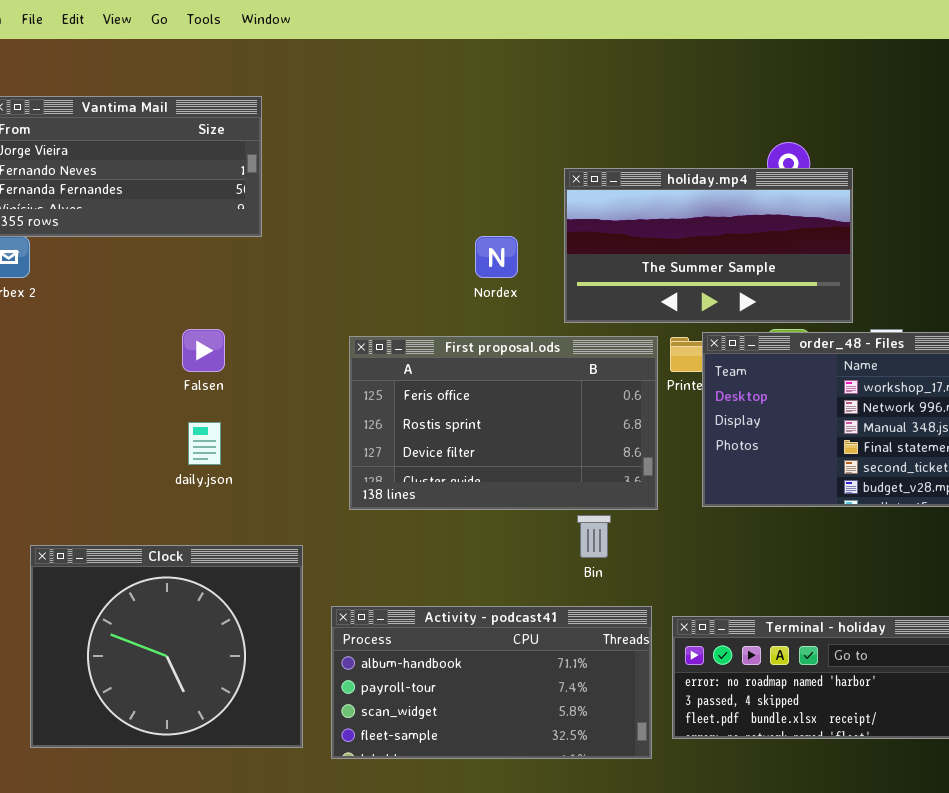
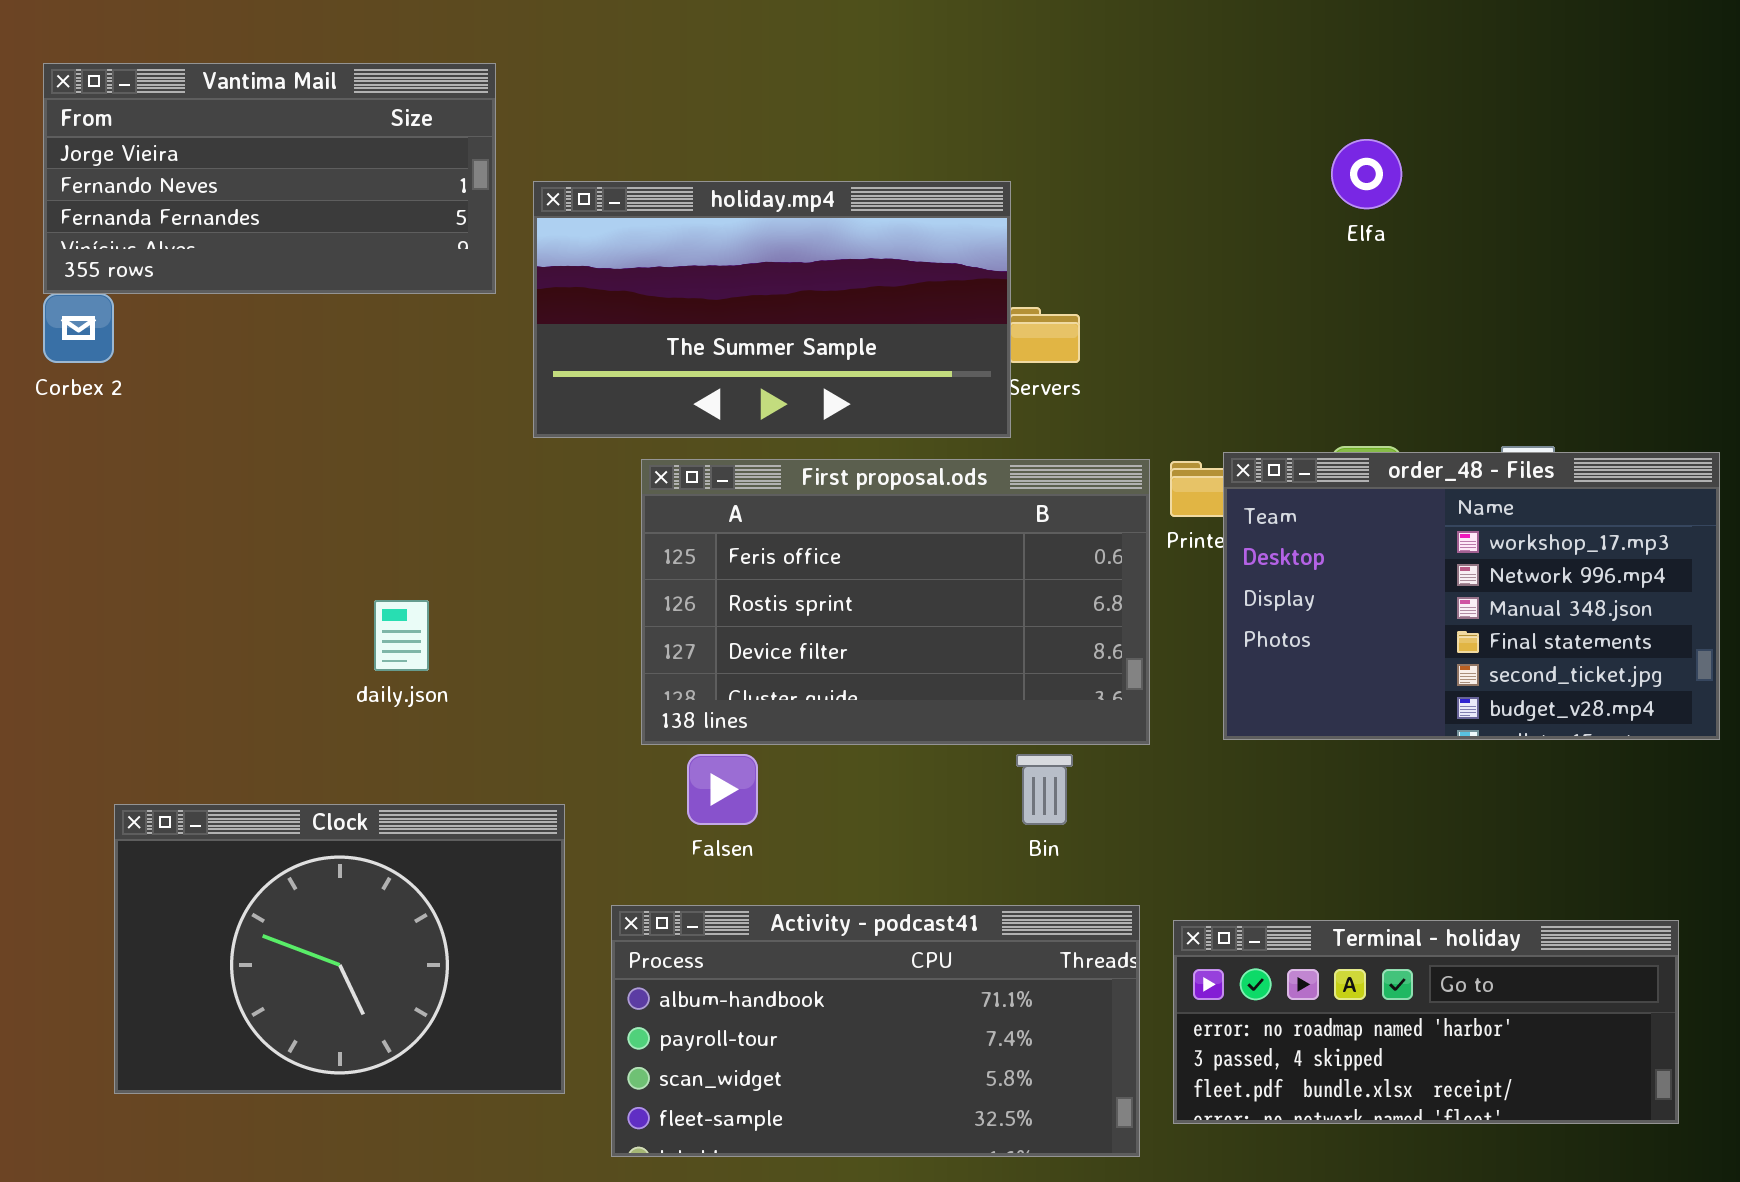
holiday.mp4: [564,168,853,323] -> [533,181,1011,438], moved
Falsen: [182,329,225,372] -> [687,754,758,825], moved
Clock: [30,545,303,748] -> [114,804,565,1094], resized

